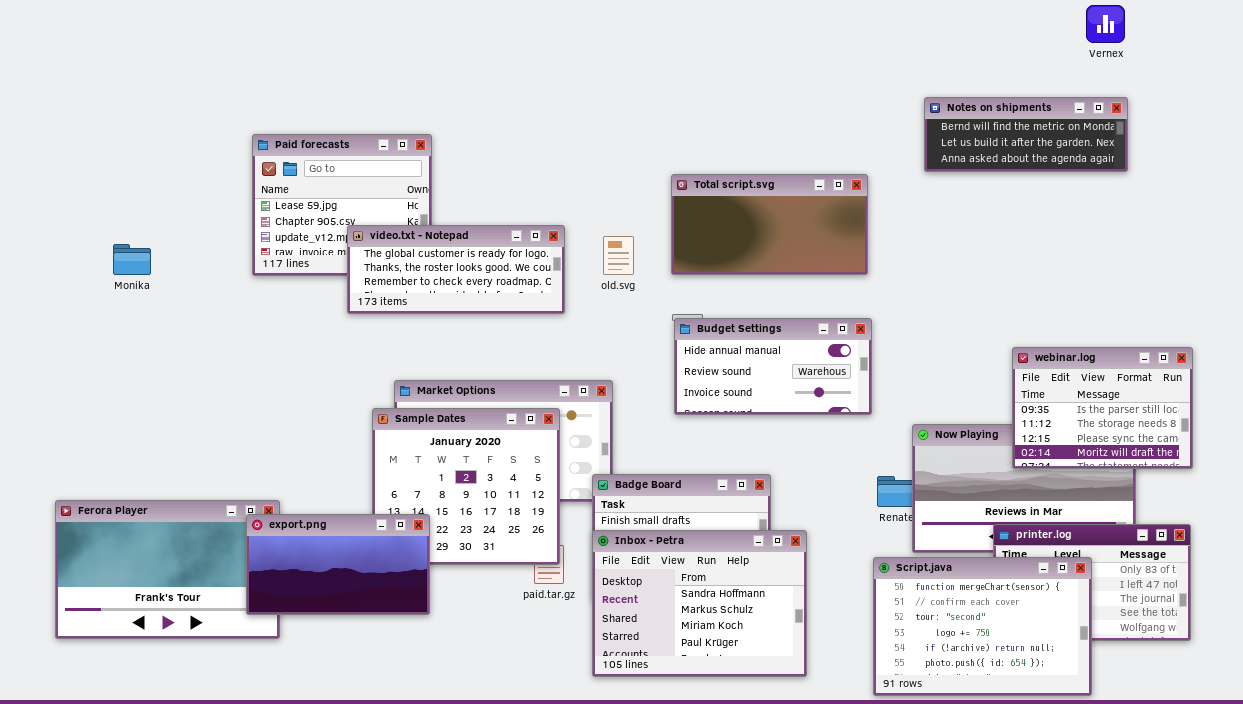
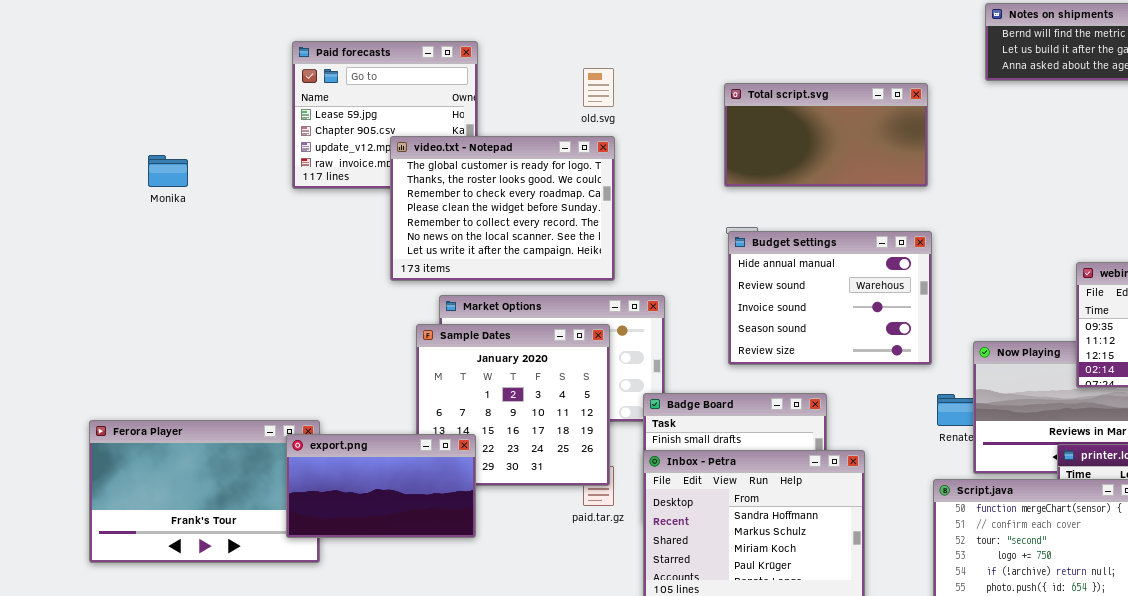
video.txt - Notepad: [347,225,565,314] -> [390,136,615,281], resized
old.svg: [603,236,634,275] -> [583,68,614,107], moved
Budget Settings: [674,318,872,415] -> [728,231,932,365], resized

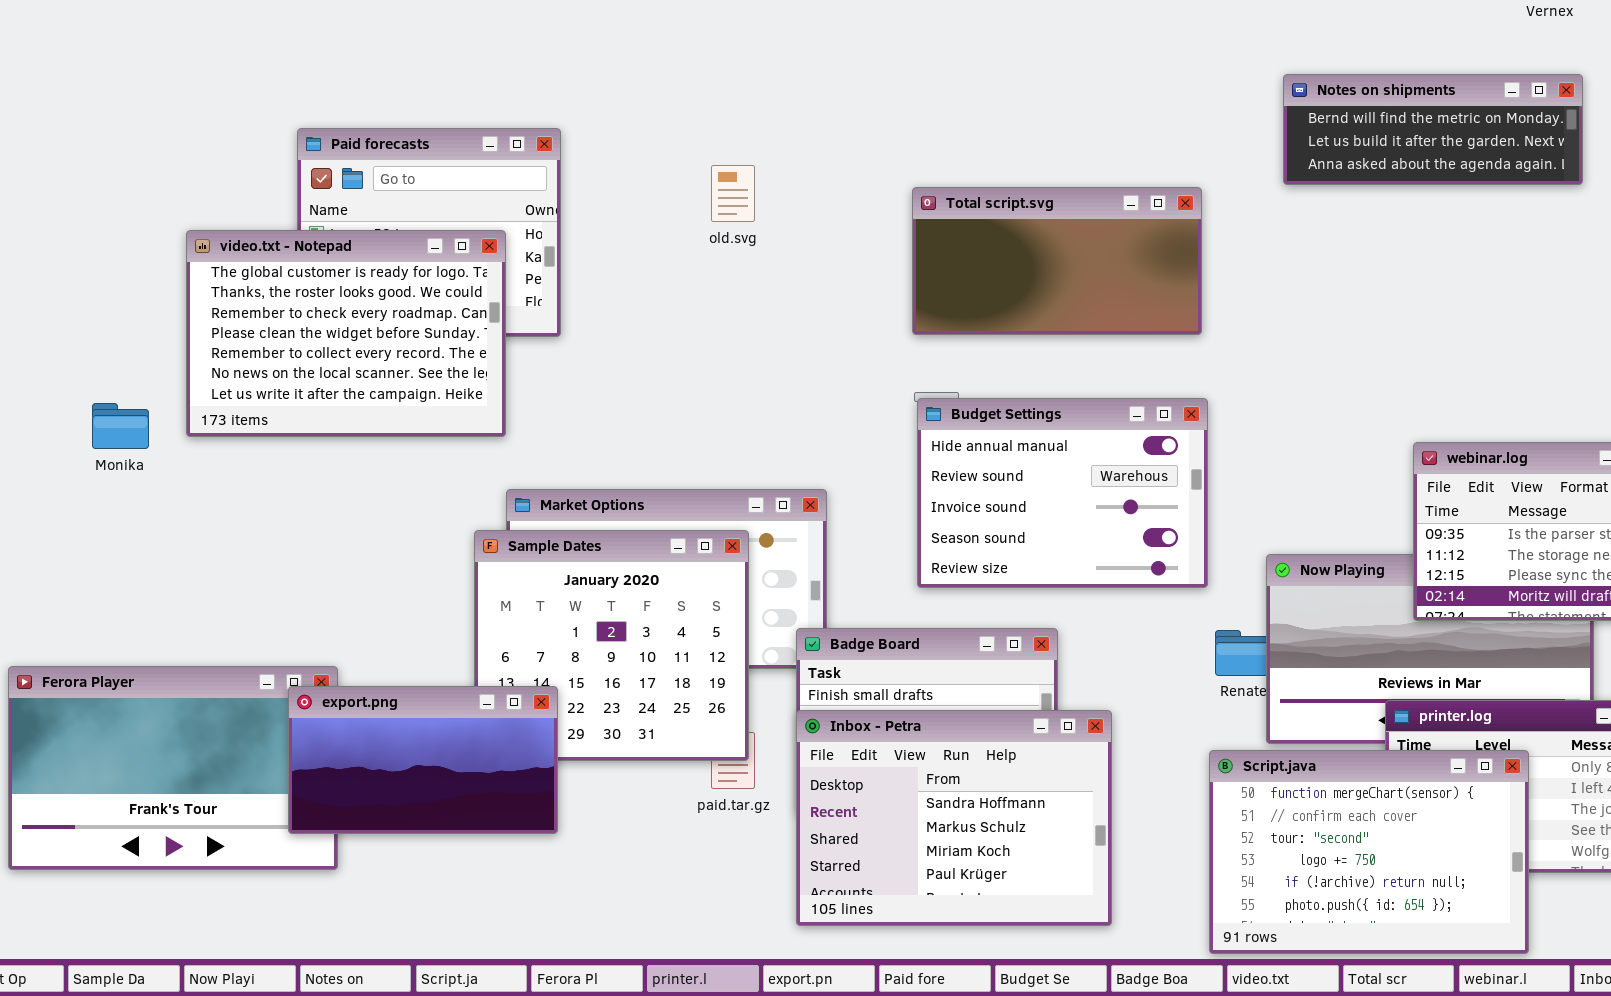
video.txt - Notepad: [390,136,615,281] -> [186,230,506,437], moved
Monika: [148,155,188,187] -> [92,403,149,449], moved

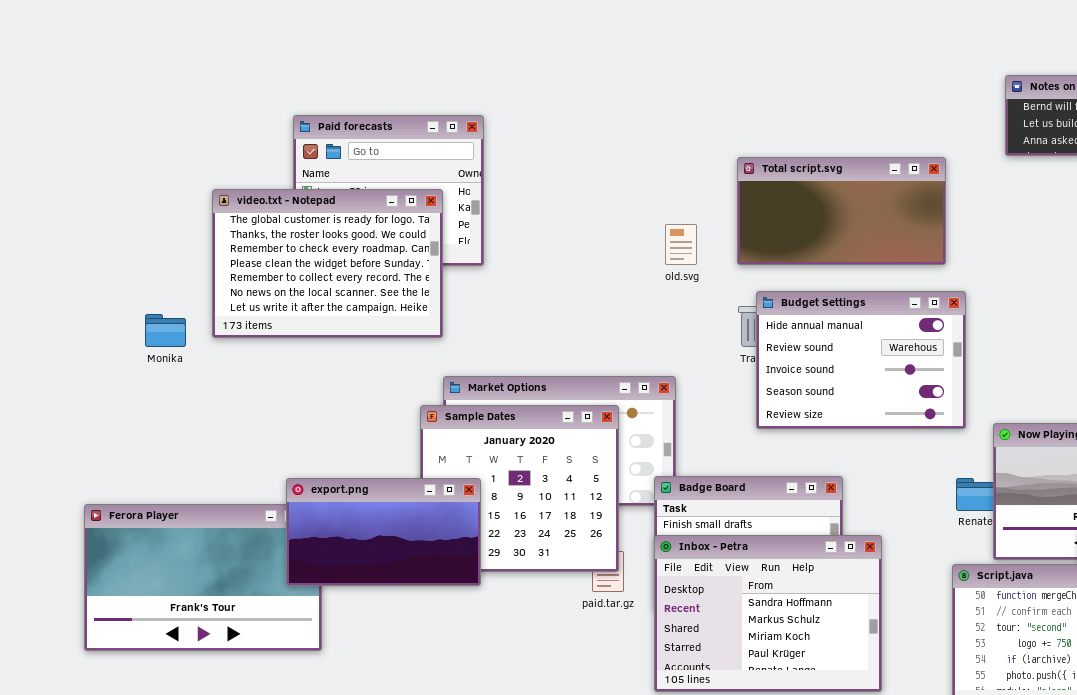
old.svg: [711,165,755,222] -> [665,224,697,265], moved
Budget Settings: [917,398,1208,588] -> [756,291,966,429], moved
export.png: [288,686,558,834] -> [286,478,481,586], moved

